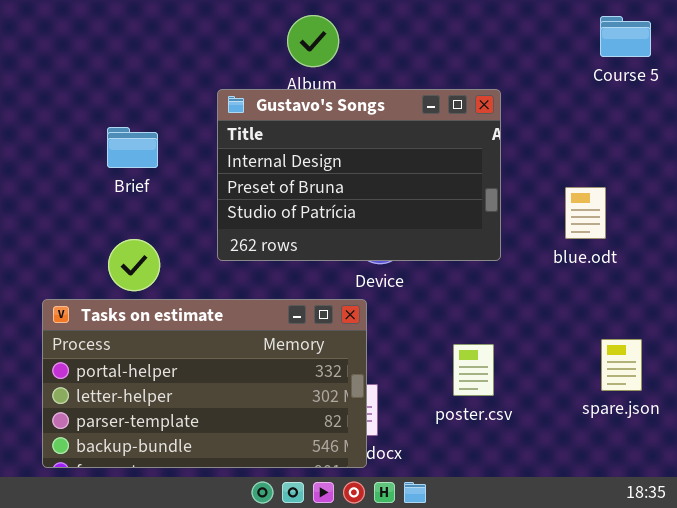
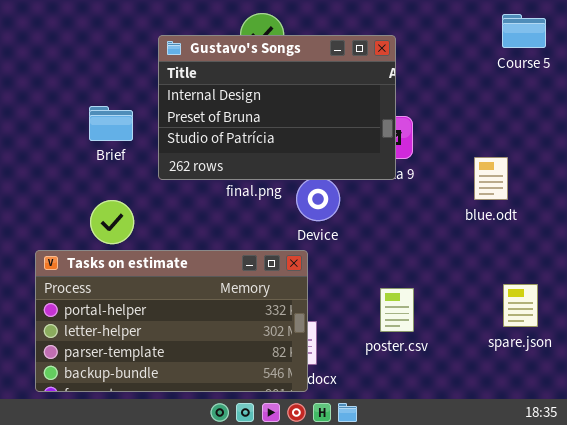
Gustavo's Songs: [217,89,501,261] -> [158,35,396,180], moved

